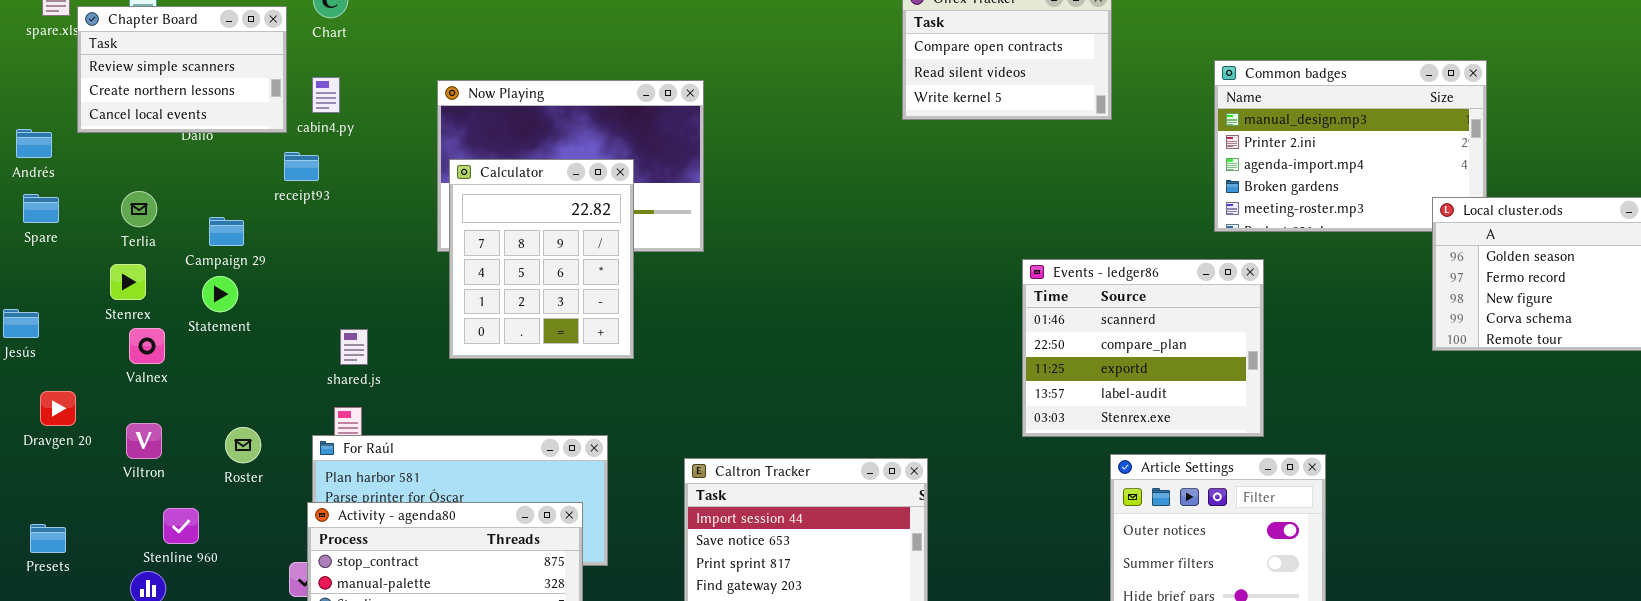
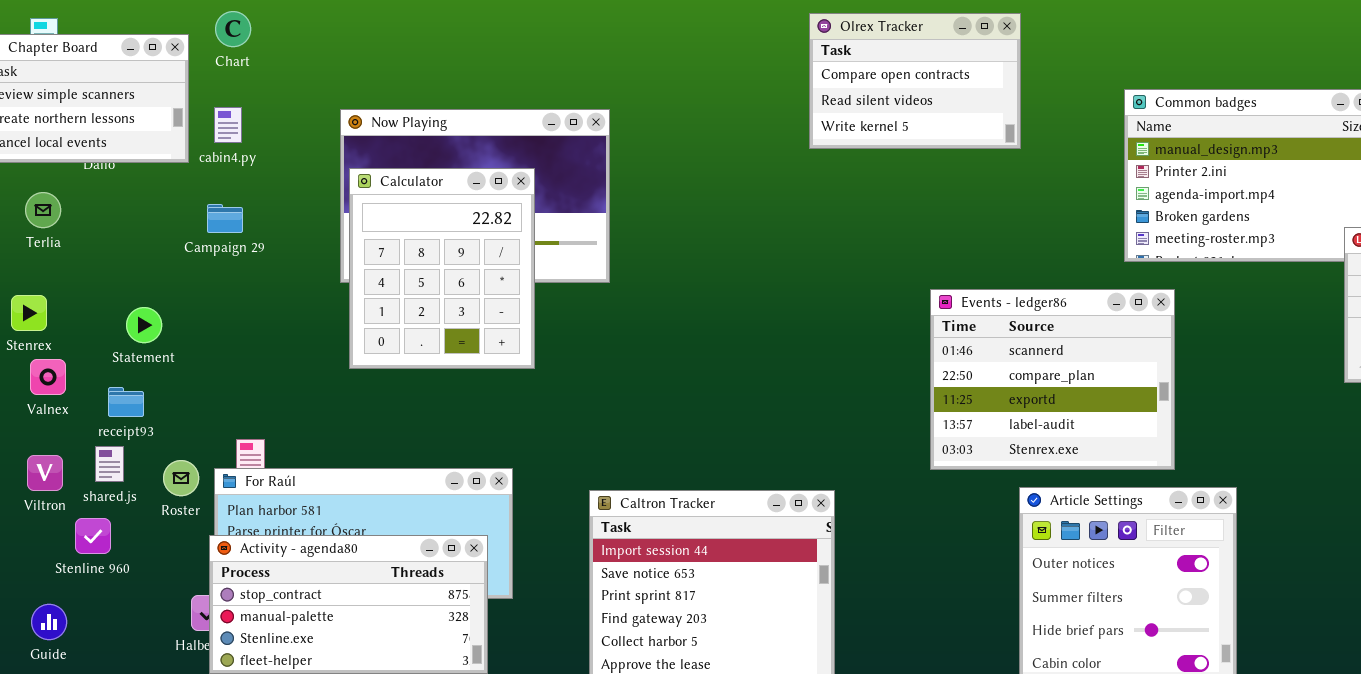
receipt93: [284,152,319,181] -> [108,387,144,417], moved
Calculator: [449,159,634,359] -> [349,168,535,369], moved
Terlia: [121,191,157,227] -> [25,192,61,228], moved
Campaign 29: [209,217,244,246] -> [207,204,243,233], moved
Statement: [202,276,238,312] -> [126,307,162,343], moved
shared.js: [340,329,368,365] -> [95,446,124,482], moved
Roster: [225,427,261,463] -> [163,460,199,496], moved
Stenline 960: [163,508,199,544] -> [75,518,111,554], moved

